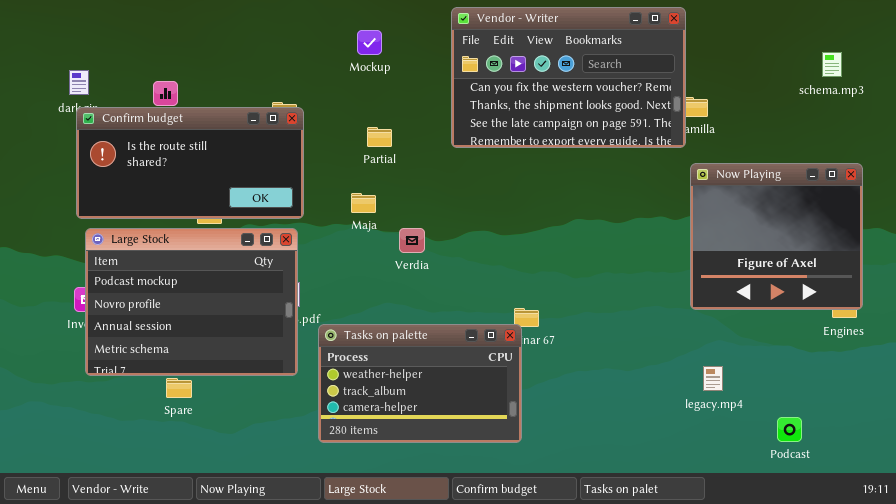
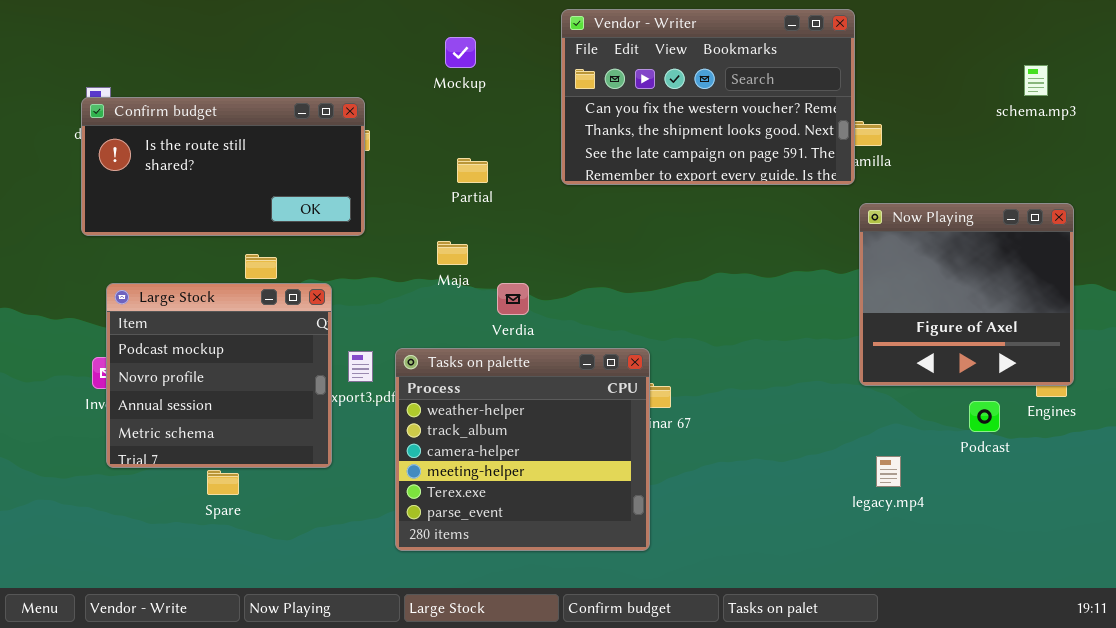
Confirm budget: [76,107,304,219] -> [81,97,365,236], moved
Large Stock: [85,228,298,376] -> [106,283,332,468], resized
Tasks on palette: [318,324,522,443] -> [395,348,650,551], resized
Podcast: [777,417,802,442] -> [969,401,1000,432], moved

